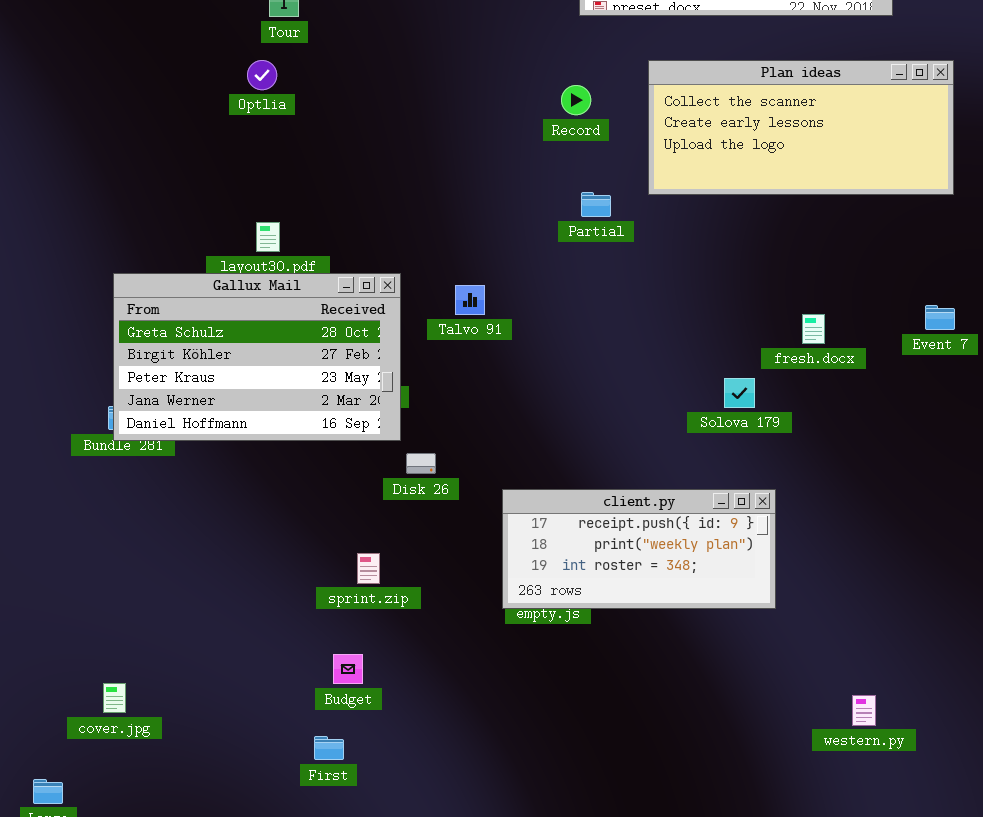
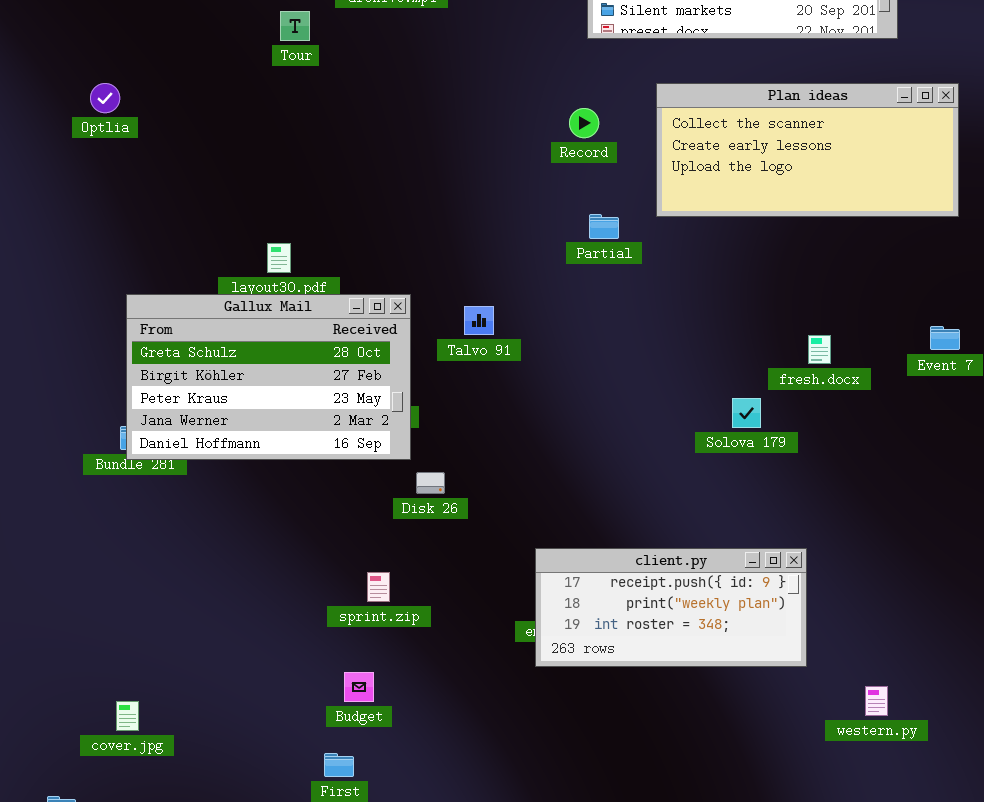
Optlia: [247,60,277,90] -> [90,83,120,113], moved
client.py: [502,489,776,609] -> [535,548,807,667], moved
western.py: [852,695,876,726] -> [865,686,888,716], moved

